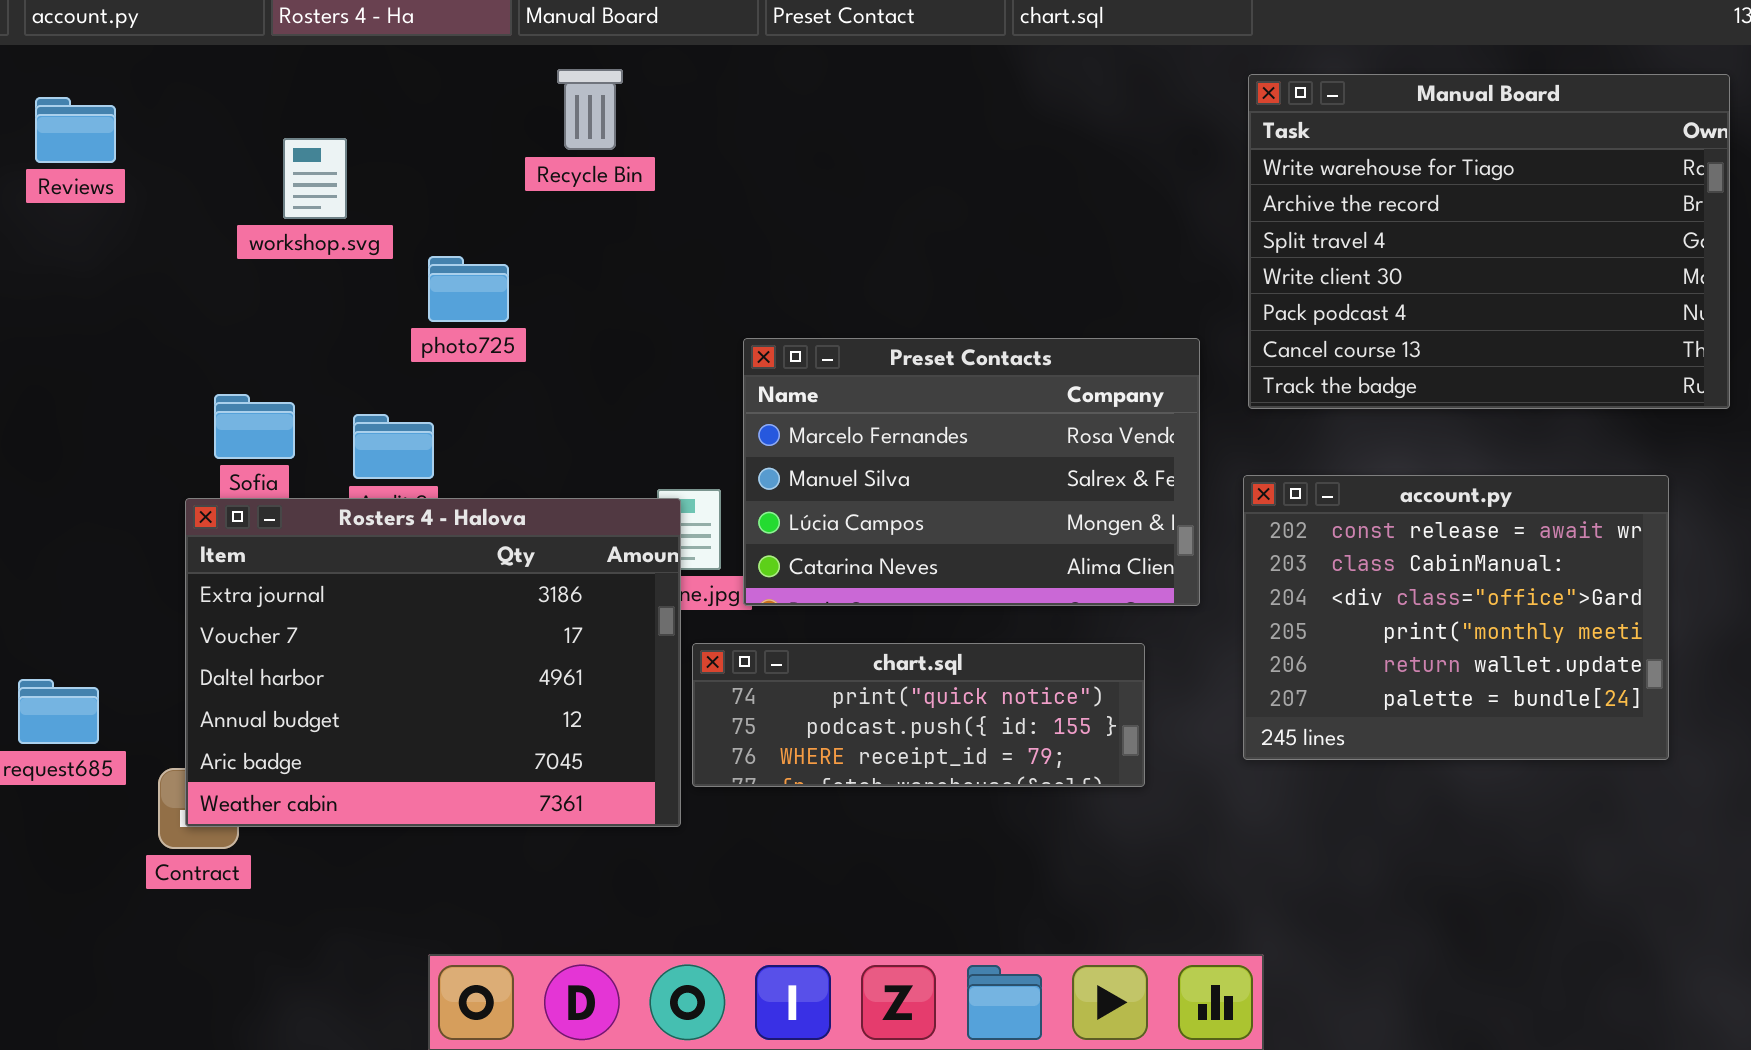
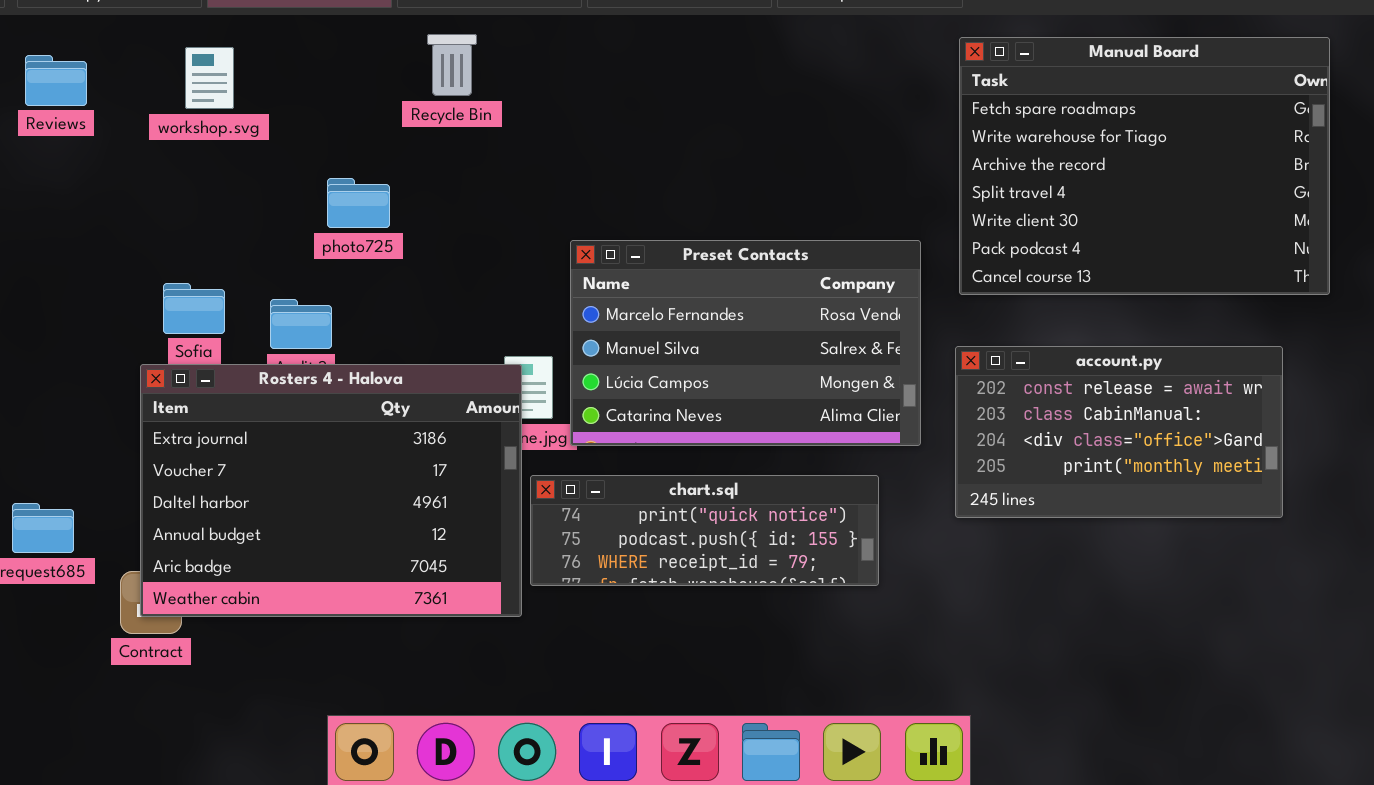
Manual Board: [1248,74,1730,409] -> [959,37,1330,295], scrolled up 1 row
workshop.svg: [283,138,347,219] -> [185,47,234,109], moved
account.py: [1243,475,1669,760] -> [955,346,1283,518], resized

